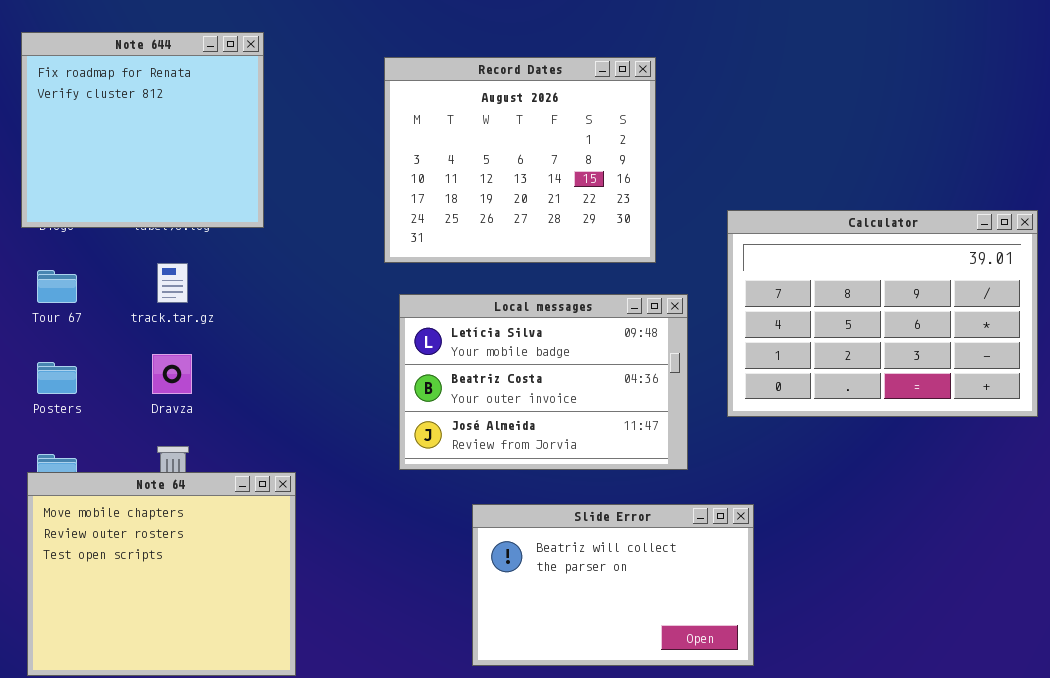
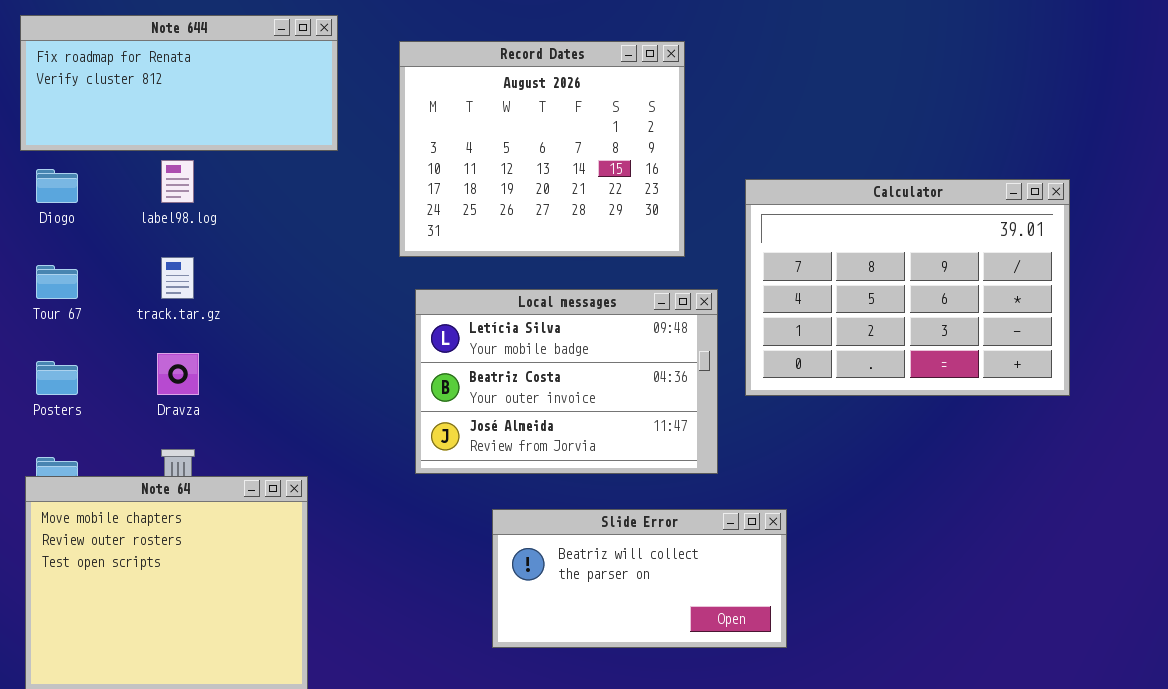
Note 644: [21,32,264,228] -> [20,15,338,151], resized
Calculator: [727,210,1038,417] -> [745,179,1070,396], moved
Slide Error: [472,504,754,666] -> [492,509,787,648], resized

